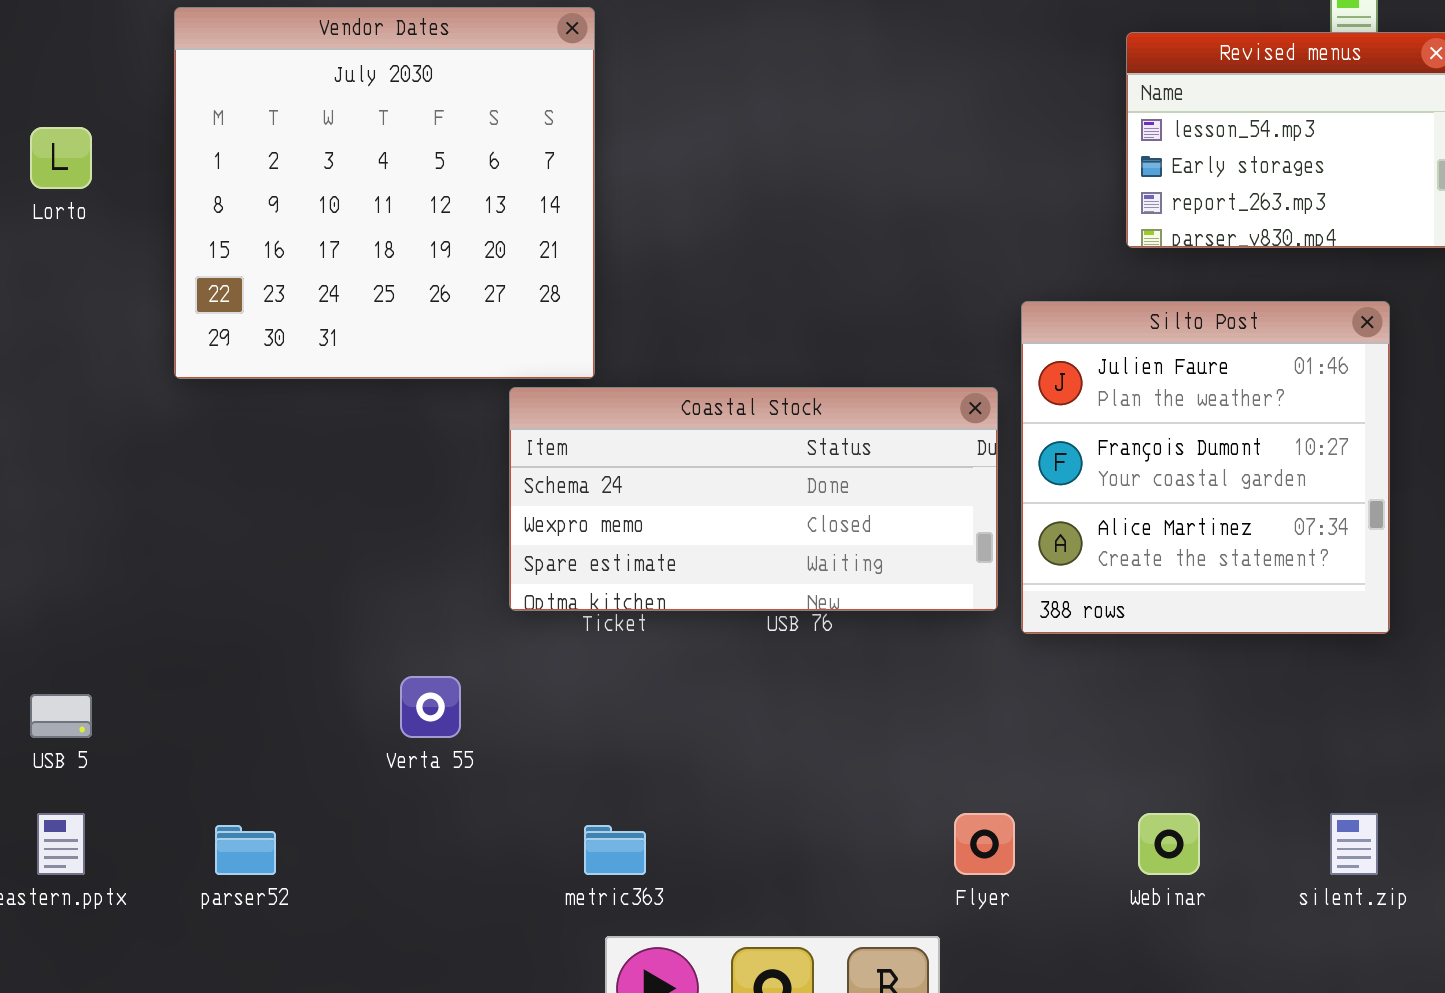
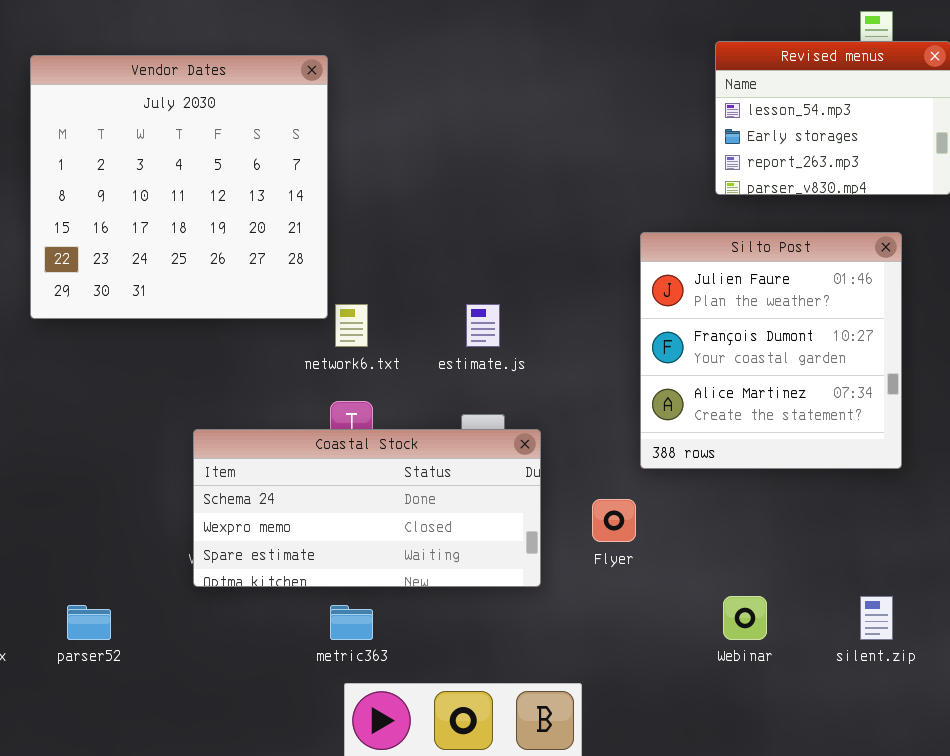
Vendor Dates: [174,7,595,379] -> [30,55,328,319], moved
Coastal Stock: [509,387,998,611] -> [193,429,541,587], moved
Flyer: [954,813,1015,875] -> [592,499,636,542], moved

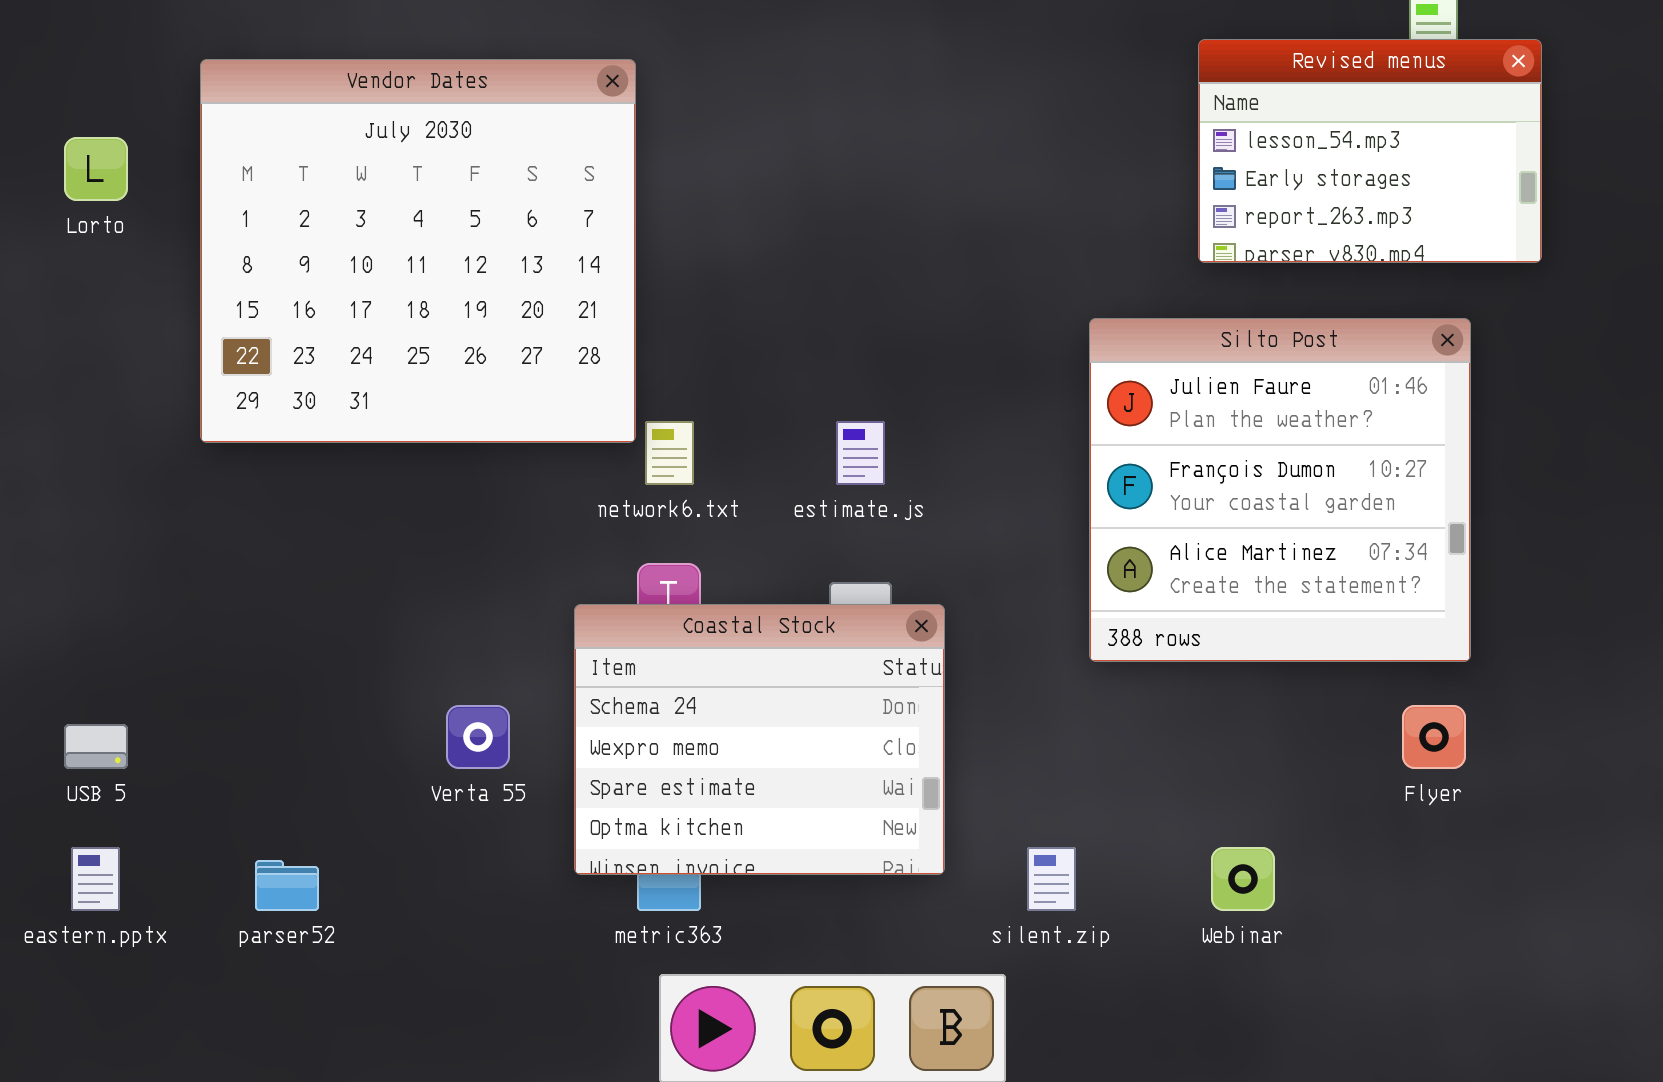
Coastal Stock: [193,429,541,587] -> [574,604,945,875], resized
Flyer: [592,499,636,542] -> [1402,705,1466,769], moved
silent.zip: [860,596,893,640] -> [1027,847,1076,911], moved

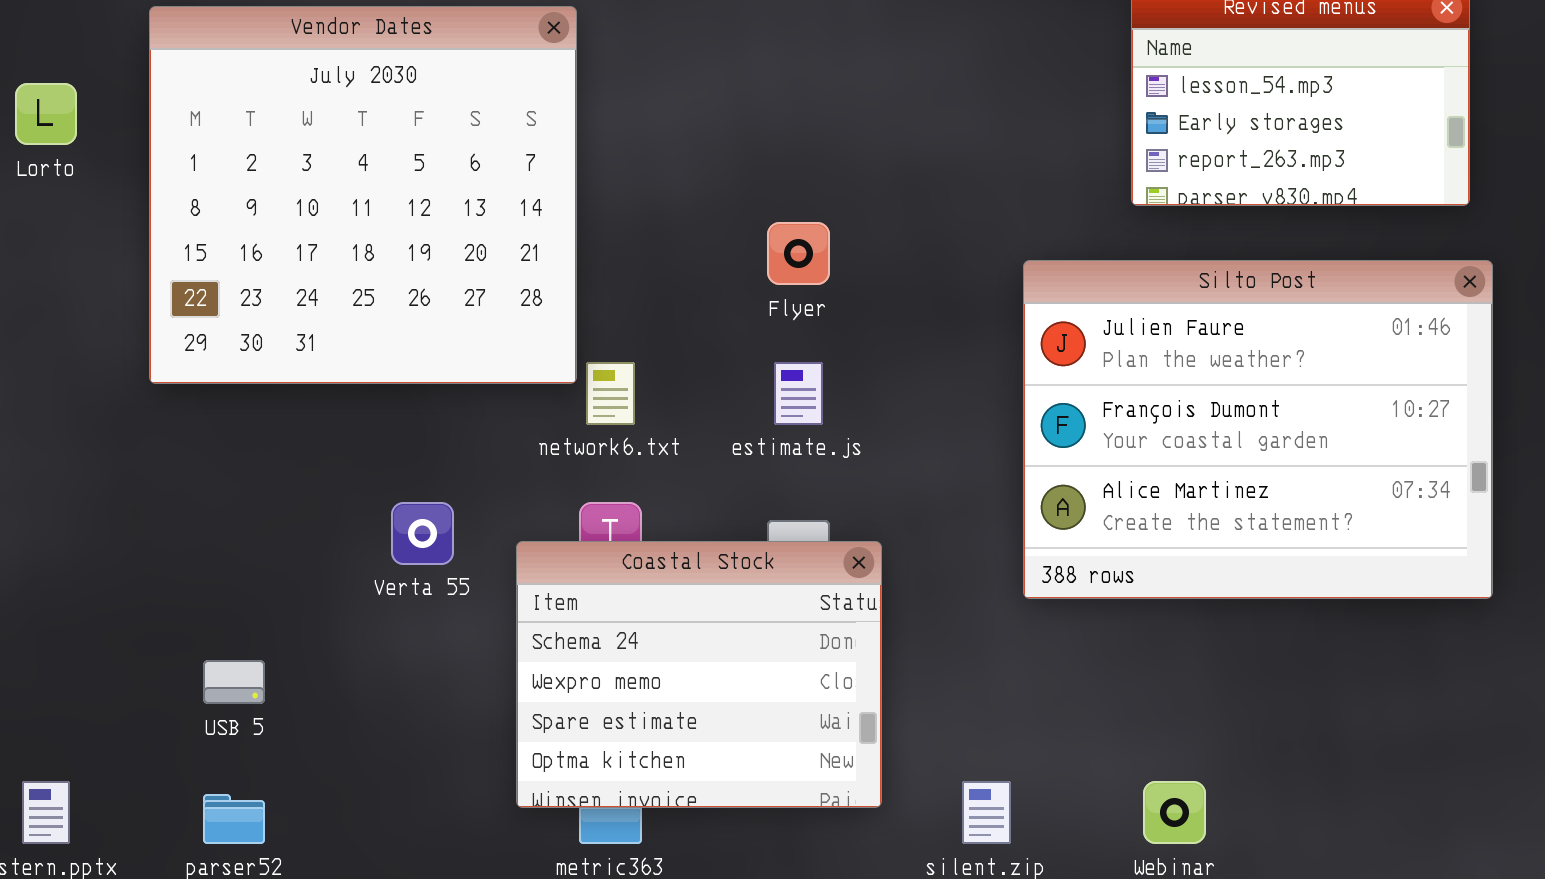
Silto Post: [1089,318,1471,662] -> [1023,260,1493,599], resized
Verta 55: [446,705,510,769] -> [391,502,454,565], moved
Flyer: [1402,705,1466,769] -> [767,222,830,285], moved
USB 5: [64,724,128,769] -> [203,660,265,704], moved

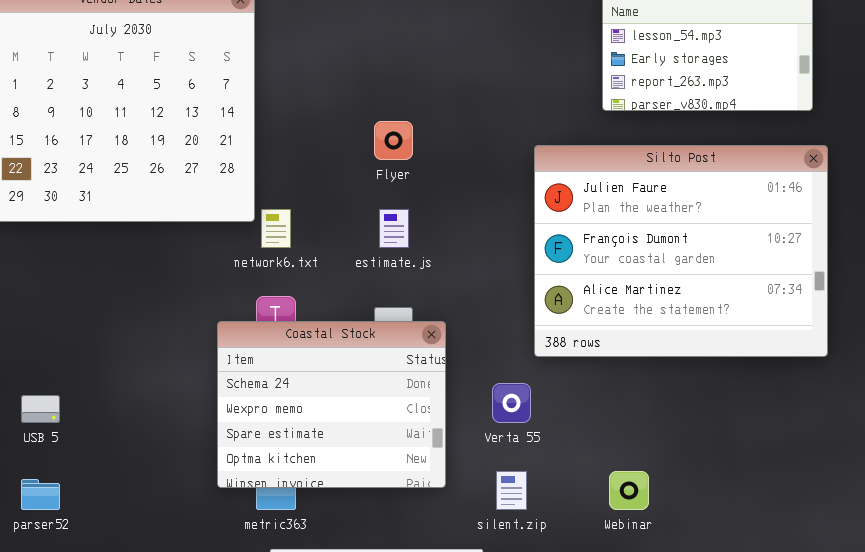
Verta 55: [391,502,454,565] -> [492,383,531,423], moved

